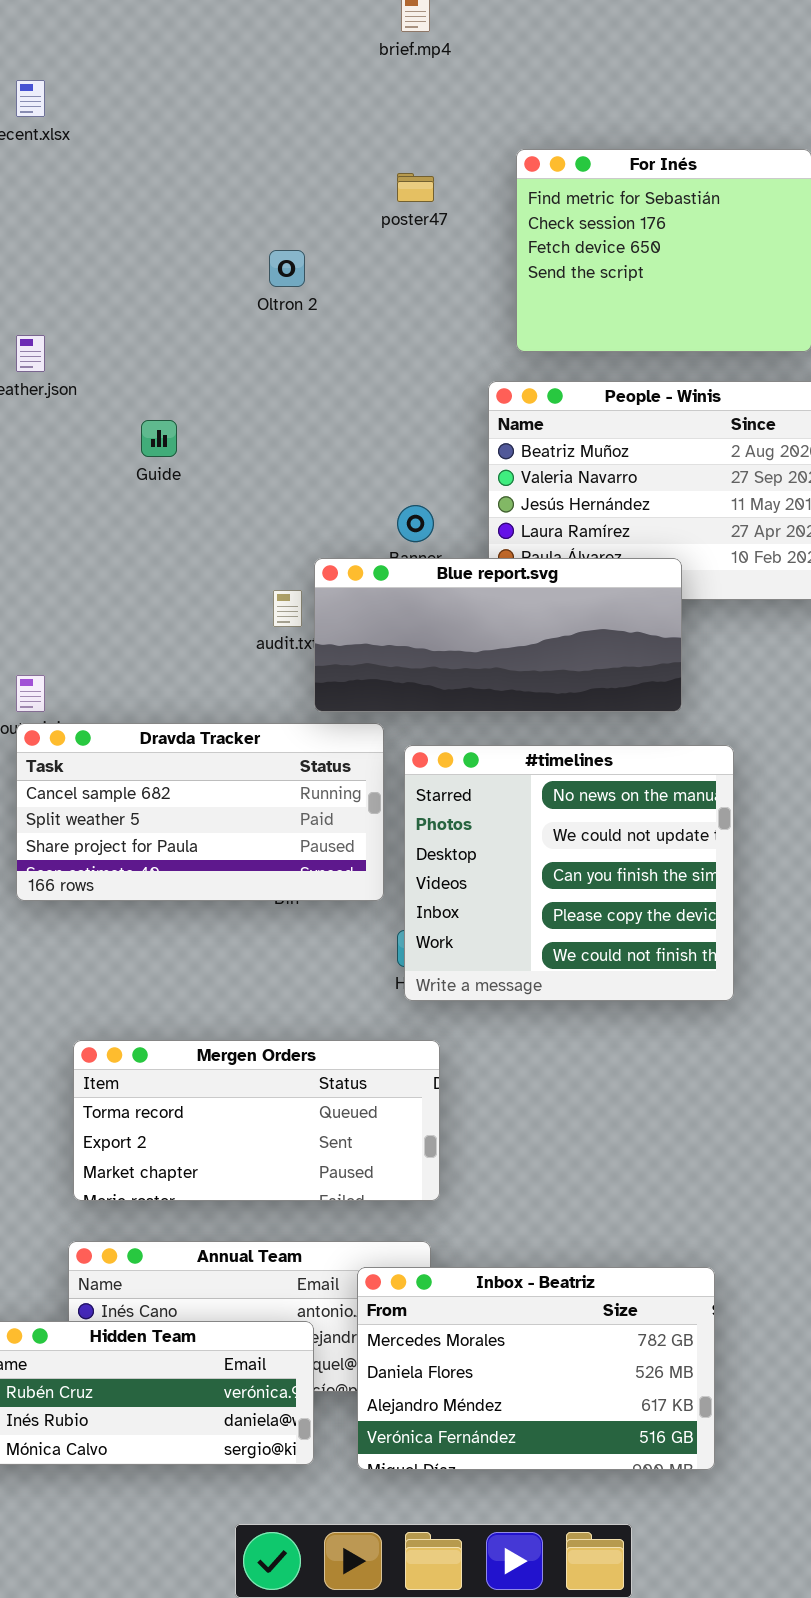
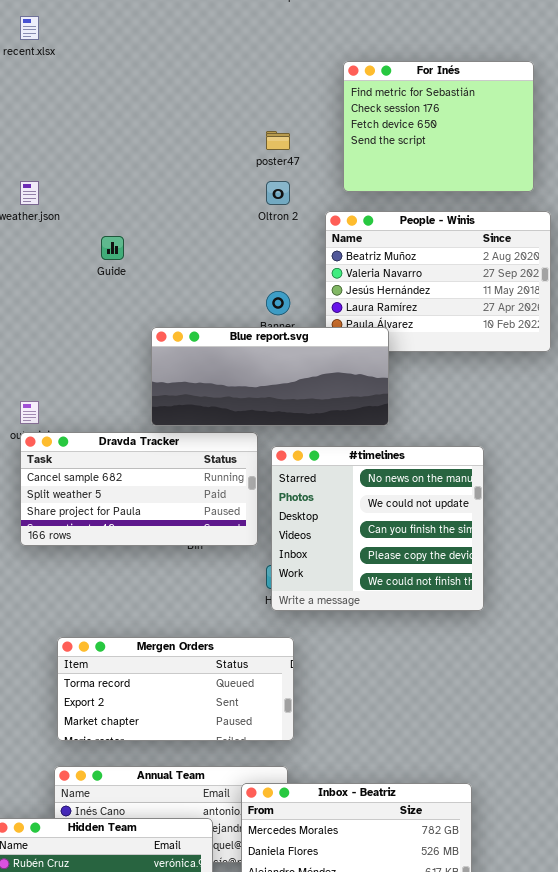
poster47: [397,173,434,202] -> [266,131,290,150], moved
Oltron 2: [269,250,305,287] -> [266,181,290,205], moved
Blue report.svg: [314,558,682,712] -> [151,327,389,426], moved

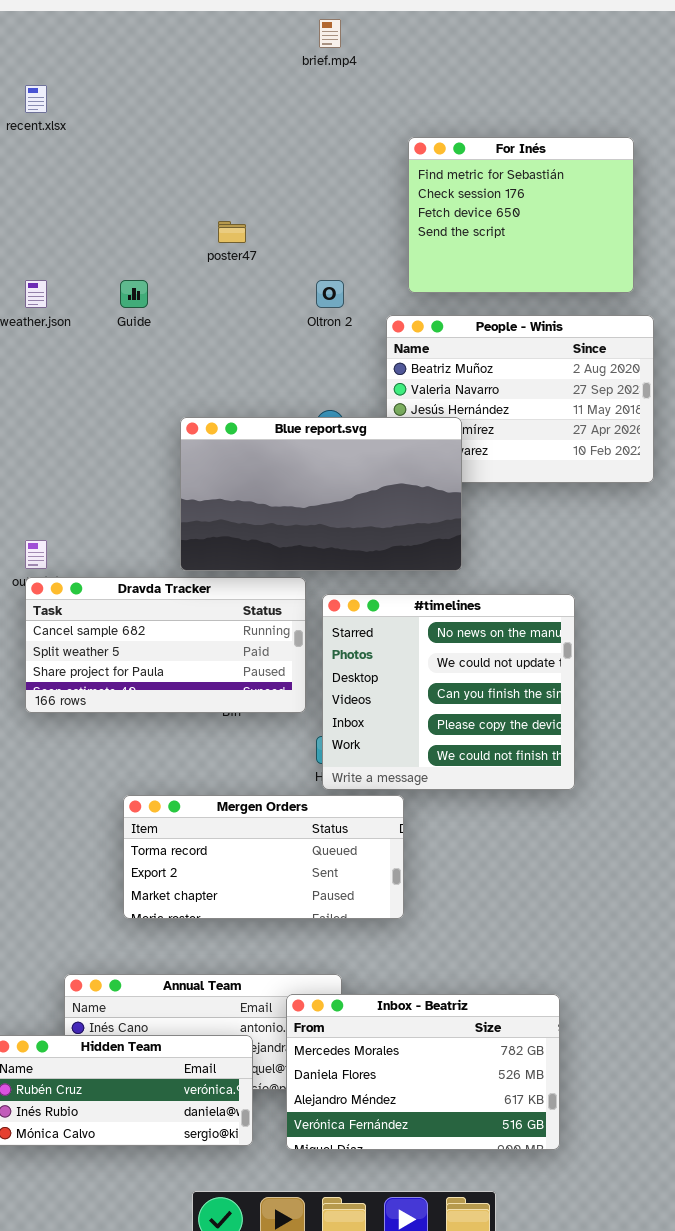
poster47: [266,131,290,150] -> [218,221,246,243], moved
Guide: [101,236,124,260] -> [120,280,148,308], moved
Blue report.svg: [151,327,389,426] -> [180,417,462,571], resized
Mergen Orders: [57,637,294,741] -> [123,795,404,919], moved

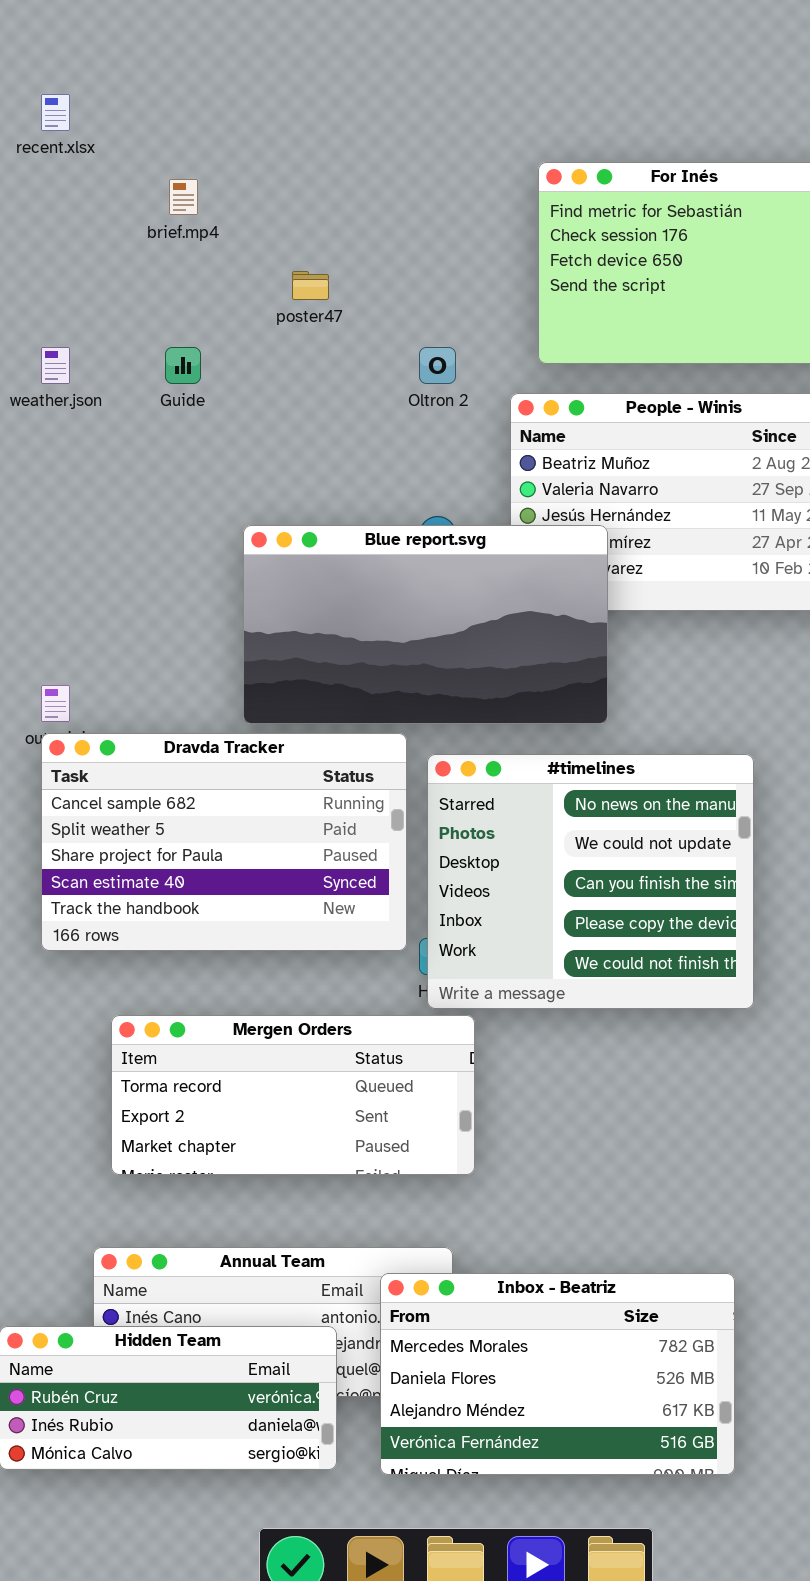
brief.mp4: [319,19,341,48] -> [169,179,198,215], moved
Dravda Tracker: [25,577,306,713] -> [41,733,407,951], resized
Mergen Orders: [123,795,404,919] -> [111,1015,475,1175], moved

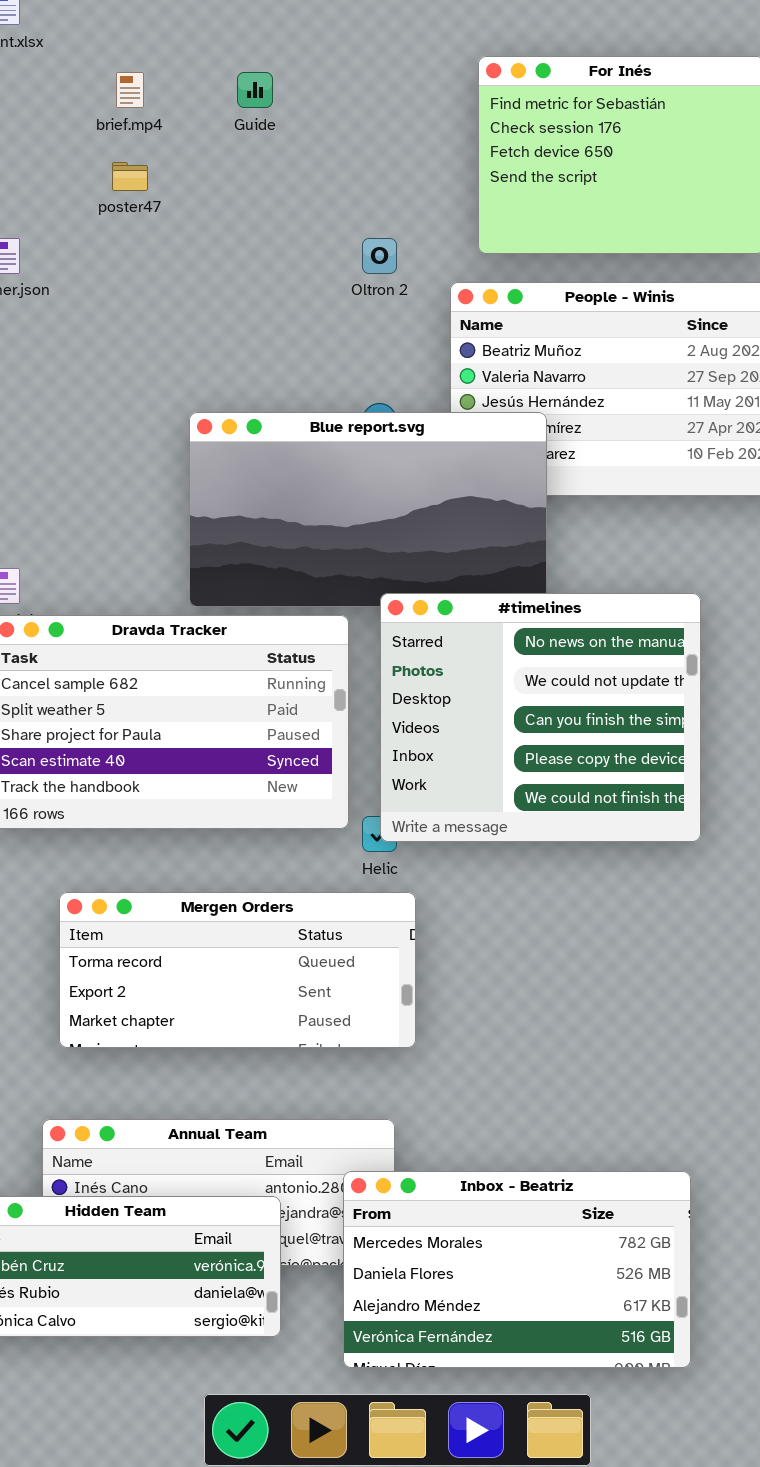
poster47: [292,271,329,300] -> [112,162,148,191], moved
Guide: [165,347,201,384] -> [237,72,273,108], moved
#timelines: [427,754,754,1009] -> [380,593,701,842], moved
Inbox - Beatriz: [380,1273,735,1475] -> [343,1171,691,1368], moved

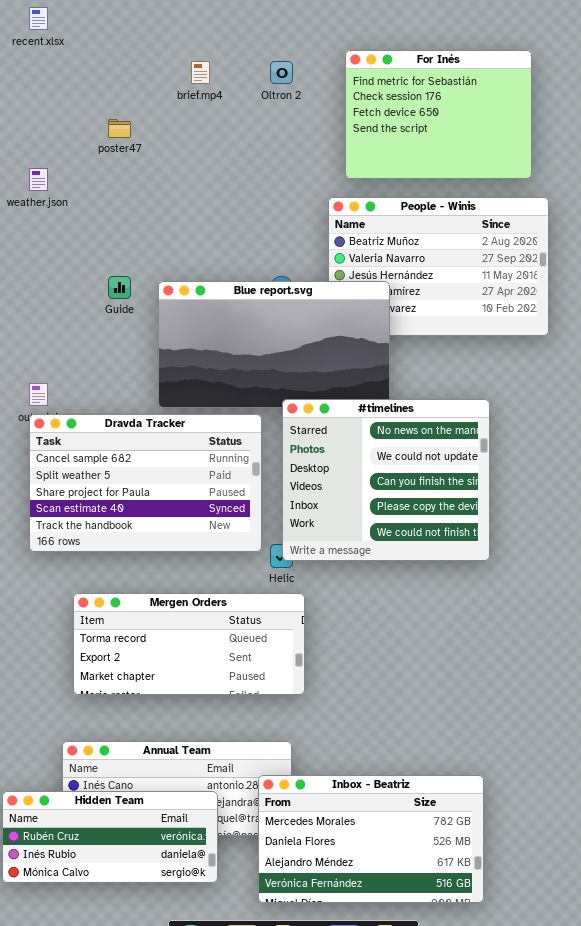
brief.mp4: [116,72,144,108] -> [191,61,210,84], moved
Guide: [237,72,273,108] -> [108,276,131,299], moved
Oltron 2: [362,238,397,274] -> [270,61,293,84], moved

